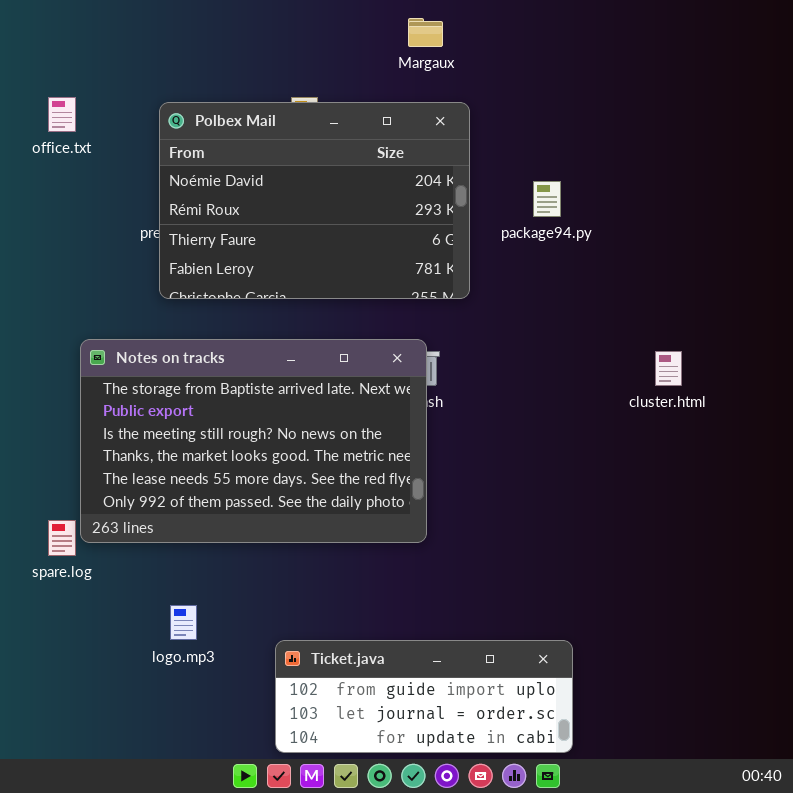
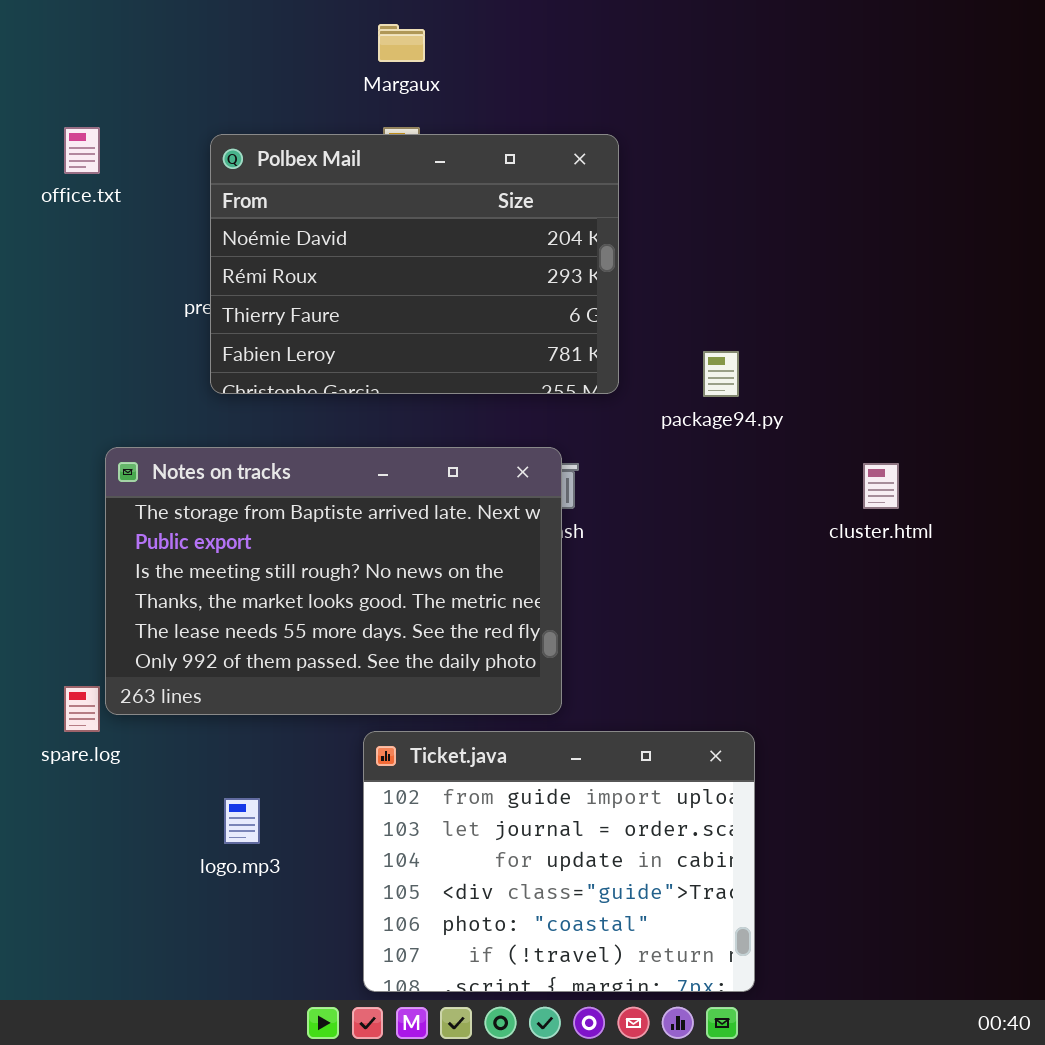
Margaux: [408,18,443,47] -> [378,24,425,62], moved
package94.py: [533,181,561,217] -> [703,351,739,397], moved
Ticket.java: [275,640,573,753] -> [363,731,755,992], resized

